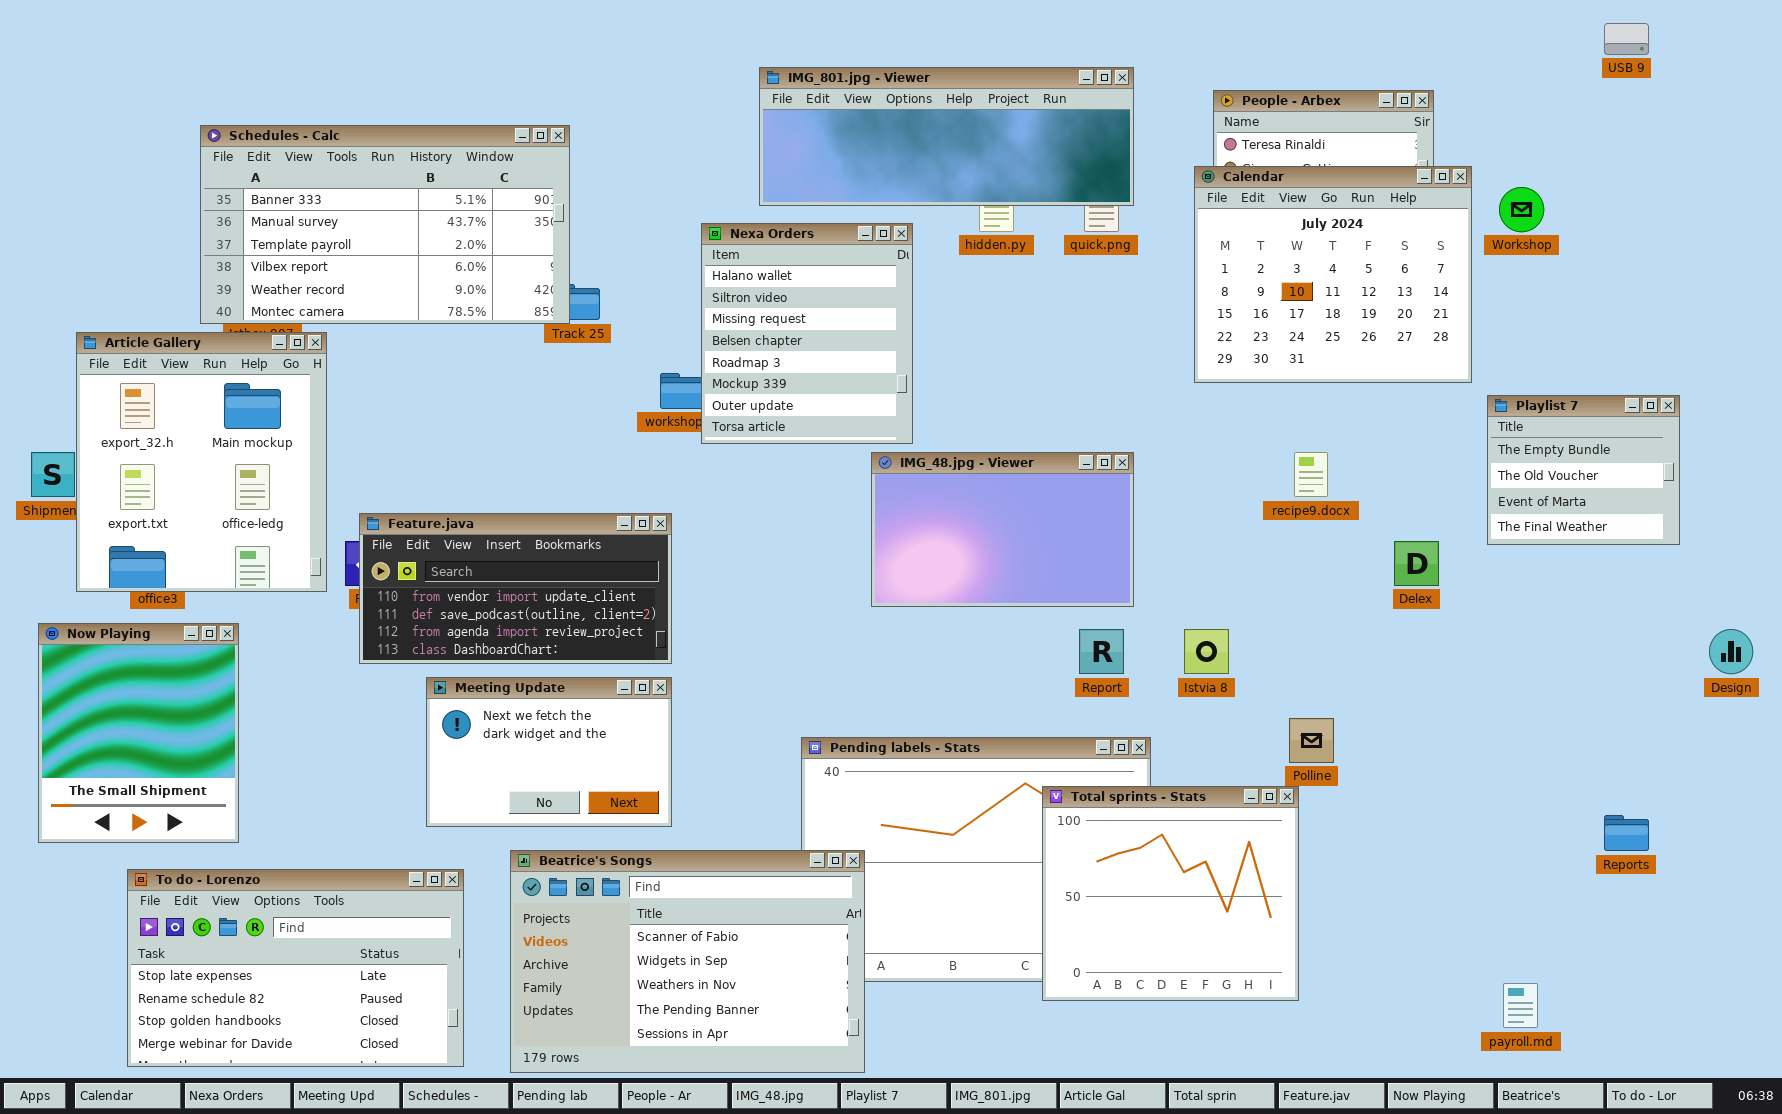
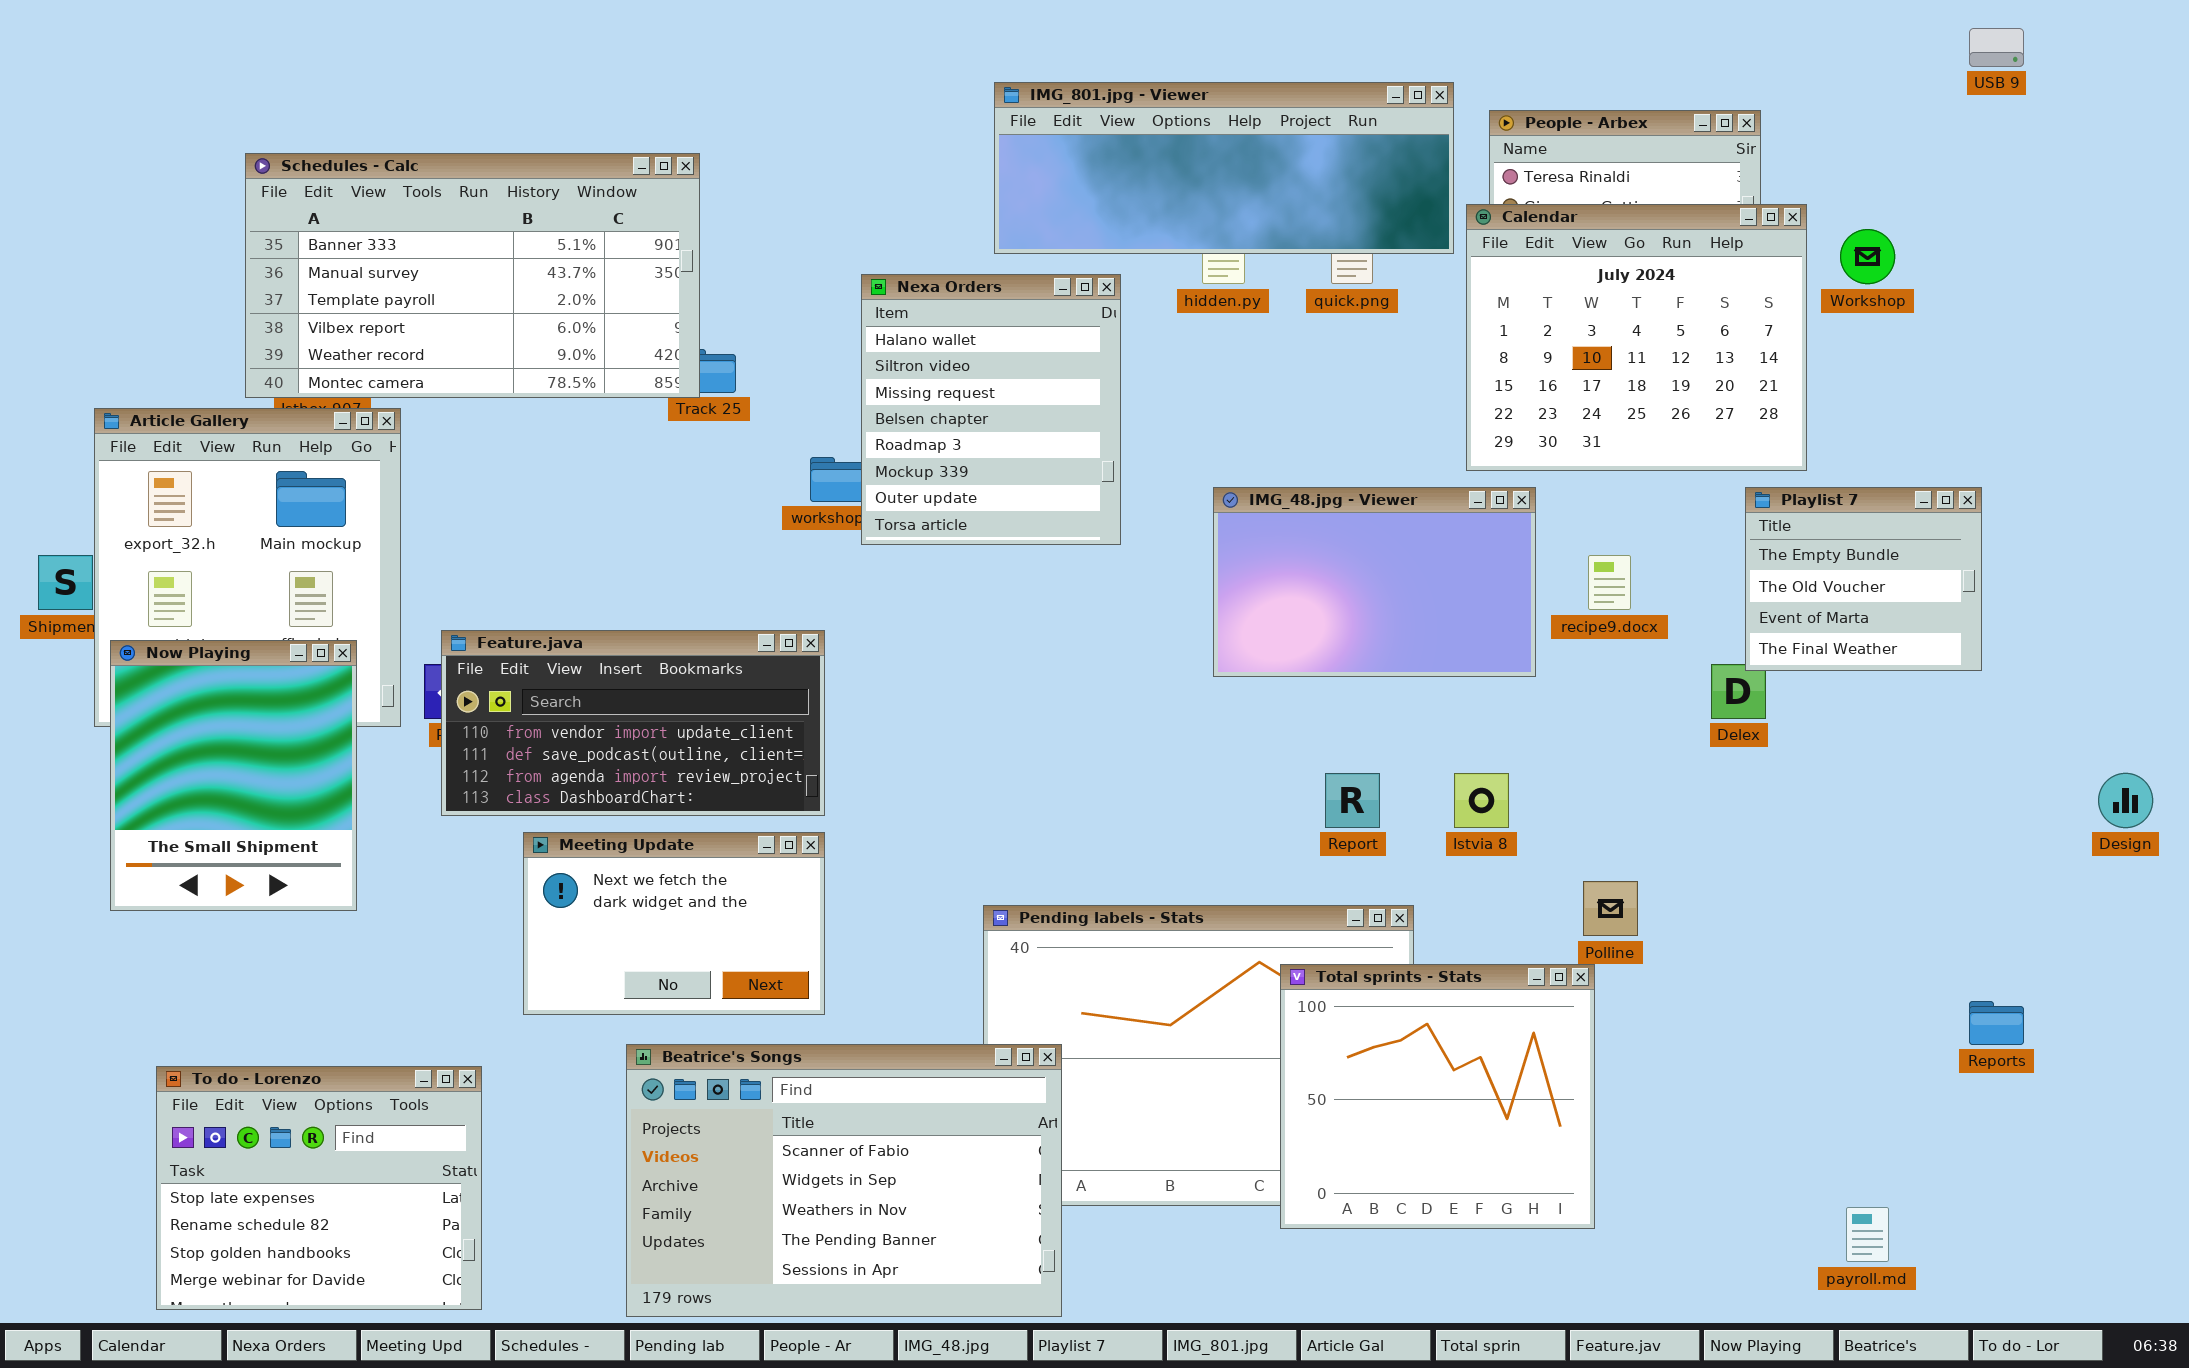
IMG_801.jpg - Viewer: [759,67,1134,206] -> [994,82,1454,254], moved
Playlist 7: [1487,395,1680,545] -> [1745,487,1982,671], moved
IMG_48.jpg - Viewer: [871,452,1134,607] -> [1213,487,1536,677], moved
Now Playing: [38,623,239,843] -> [110,640,357,911], moved
To do - Lorenzo: [127,869,464,1067] -> [156,1066,482,1310], resized

